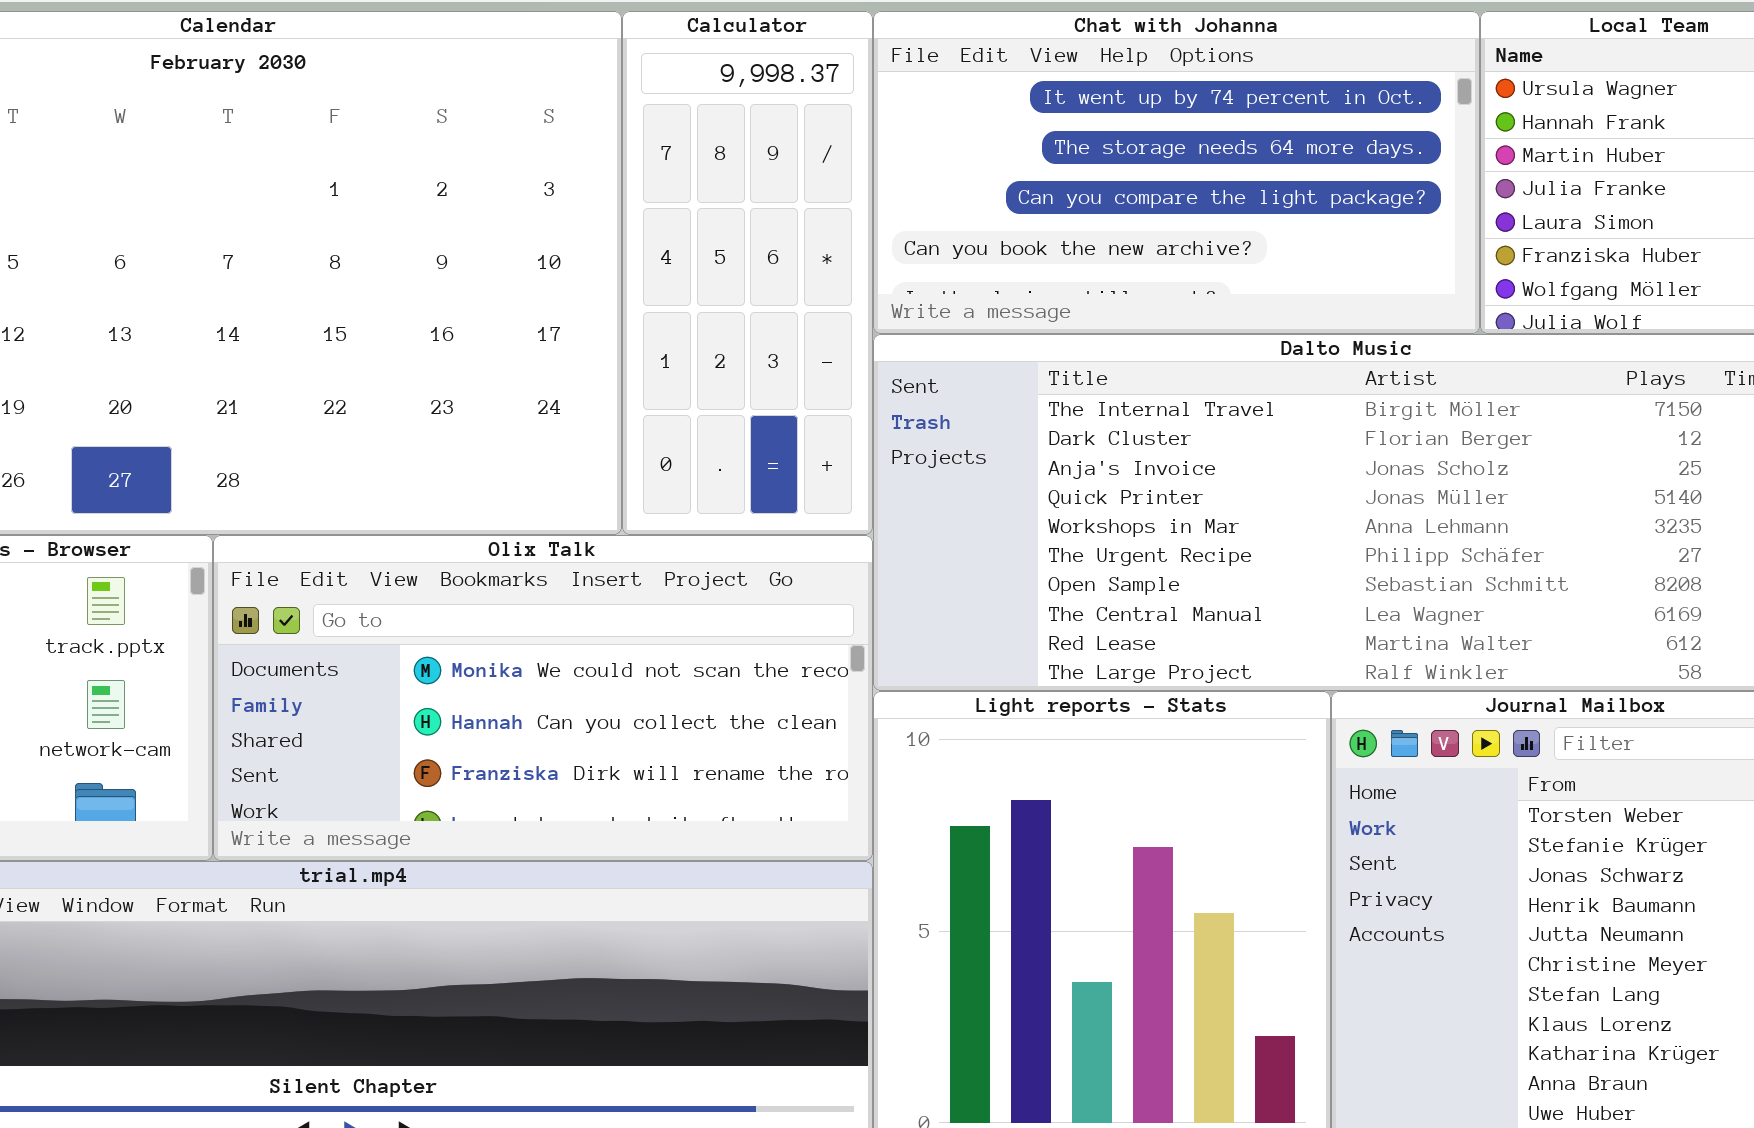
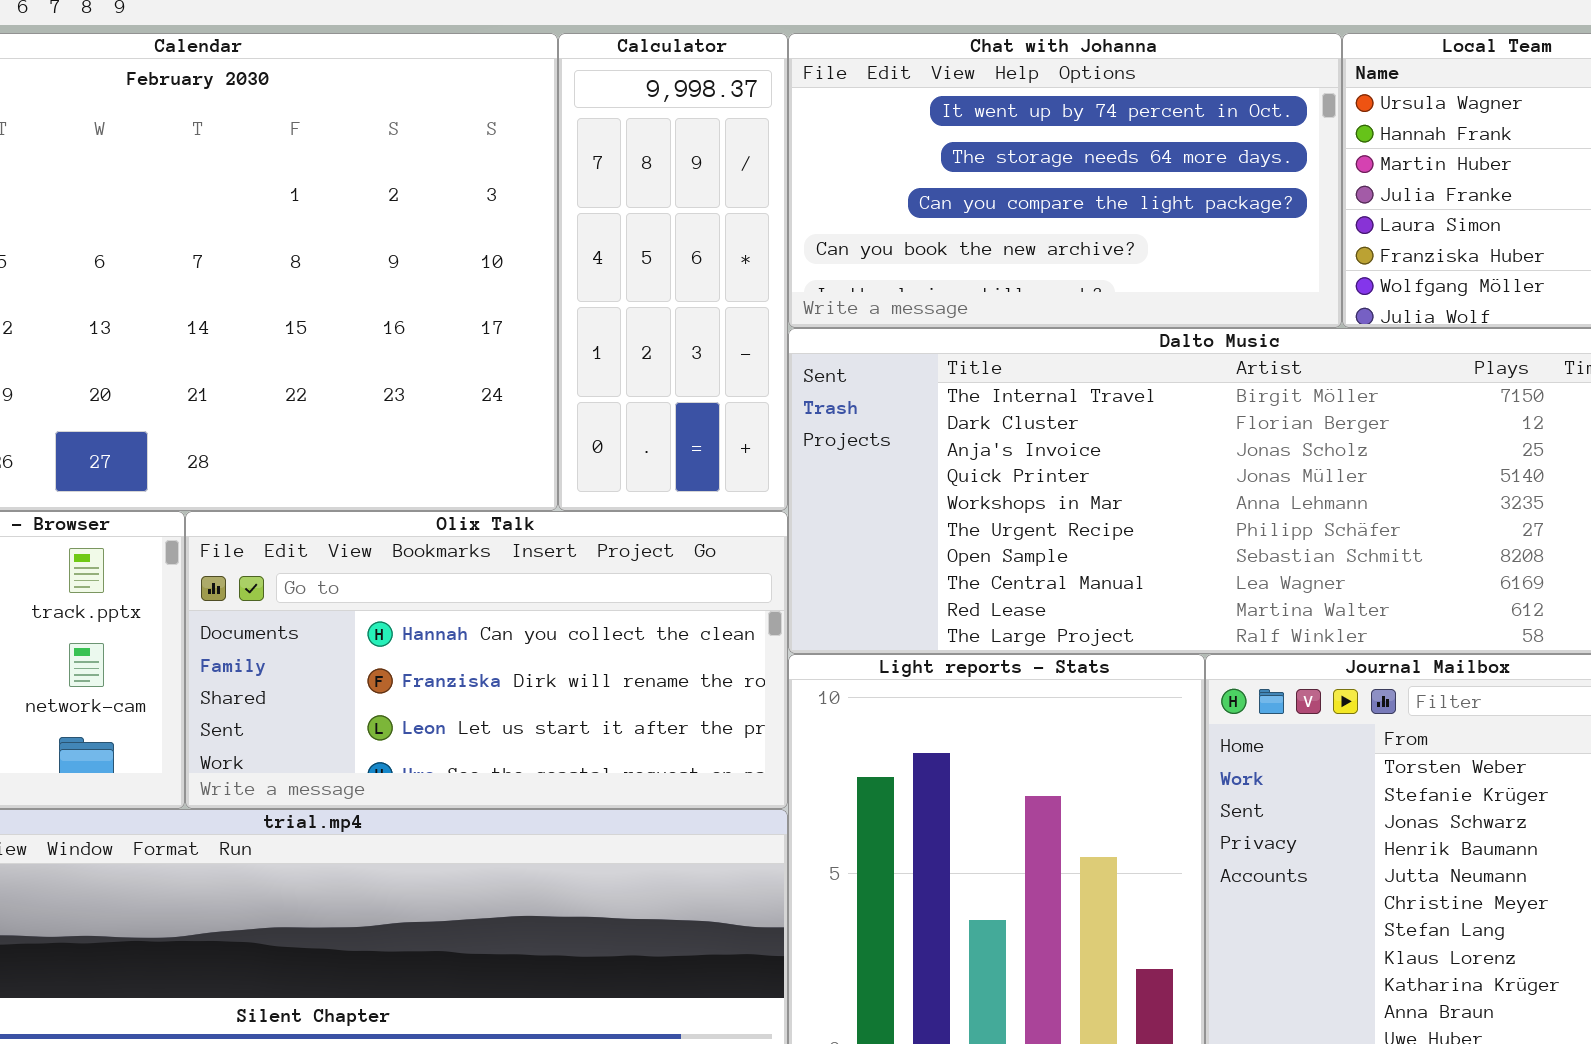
Olix Talk: [213,535,873,861] -> [185,511,788,809], scrolled down 1 row

